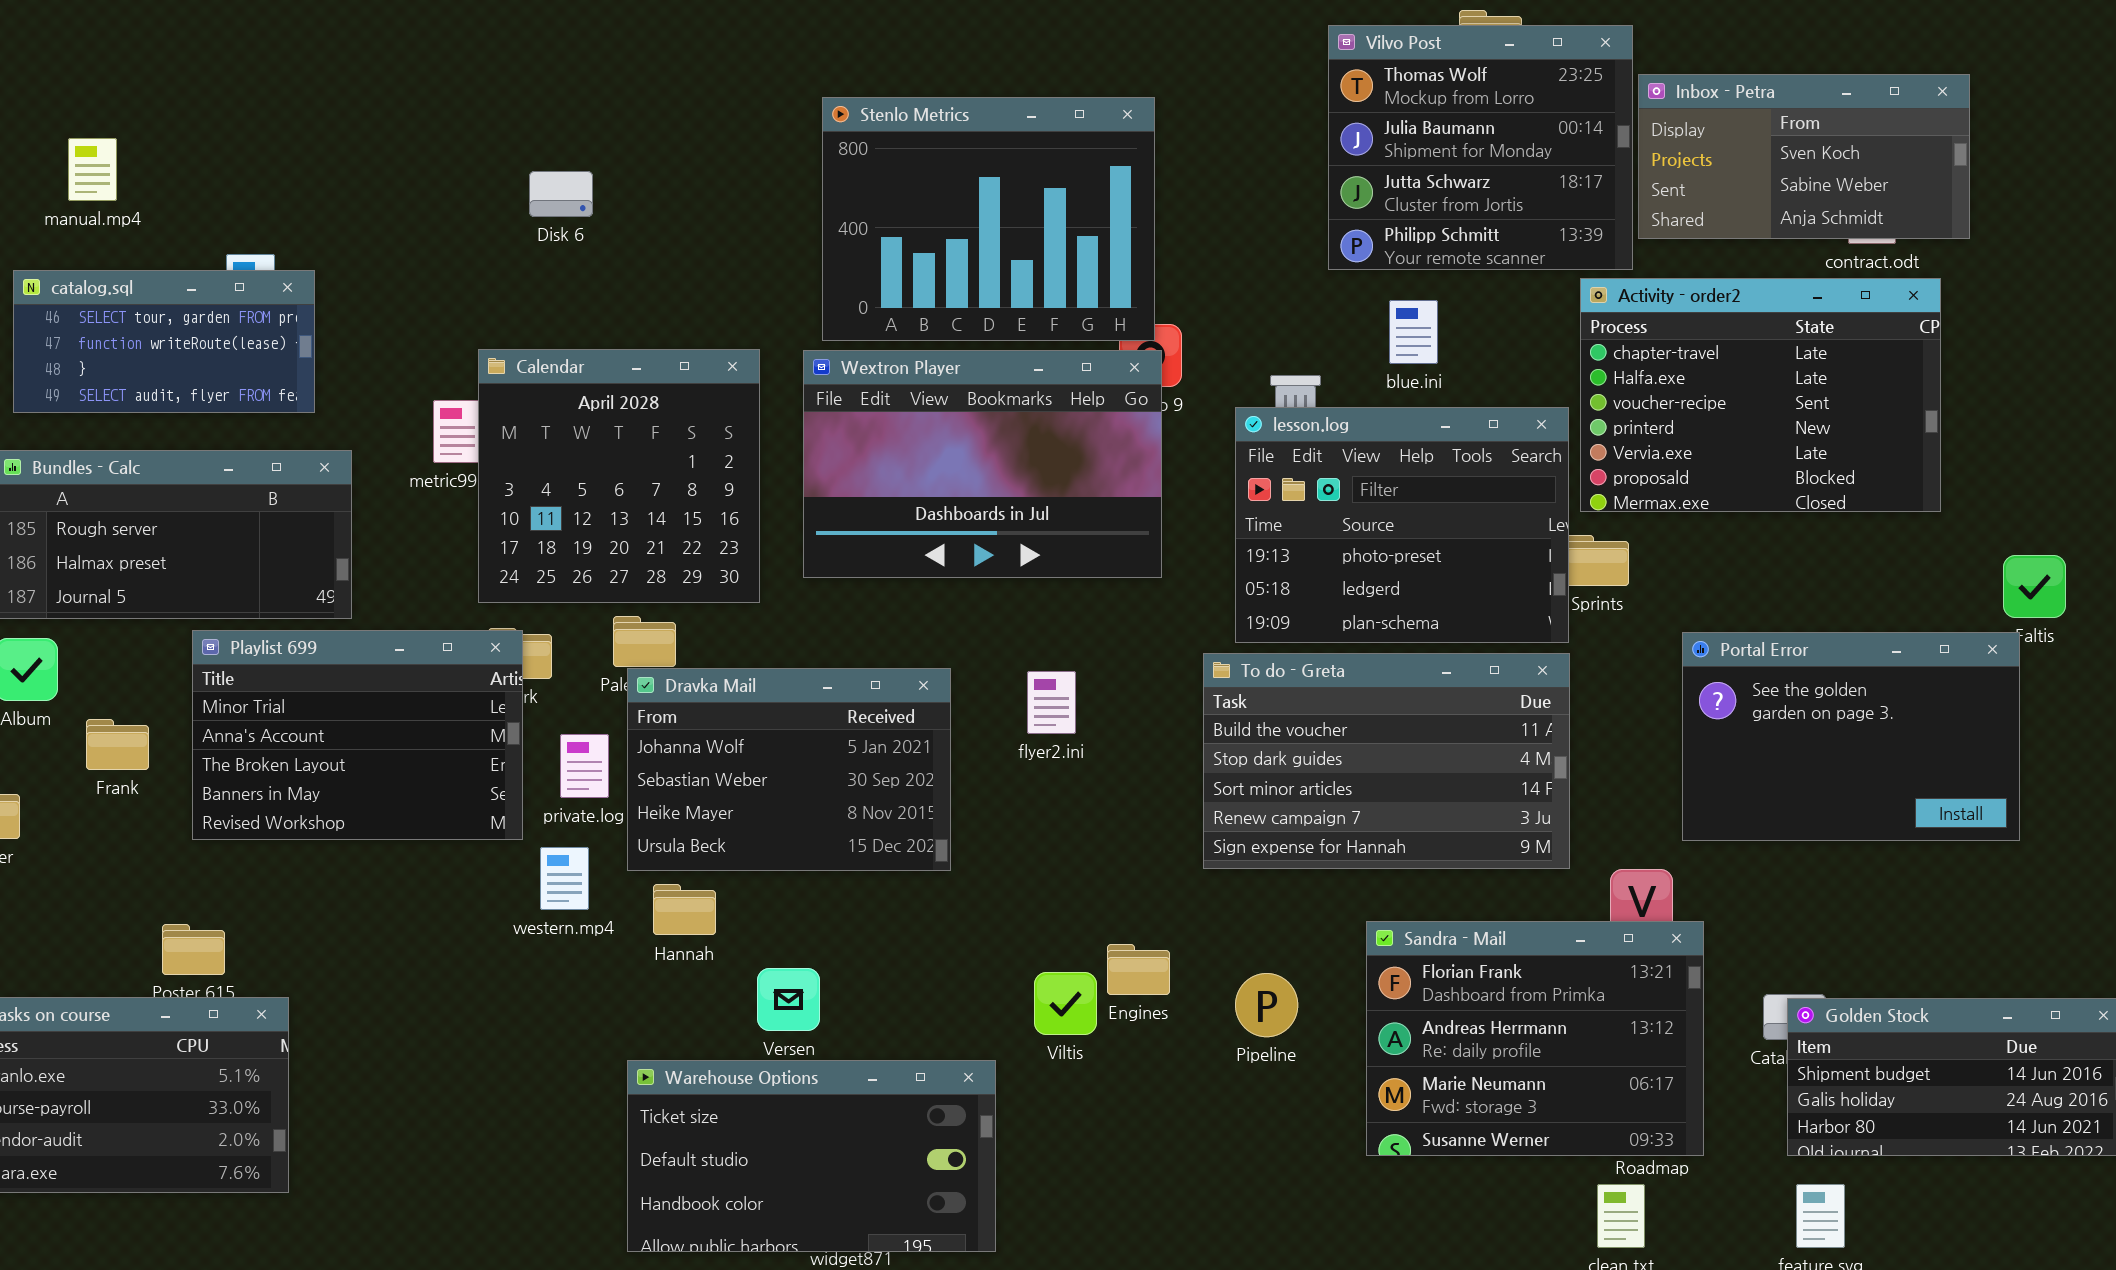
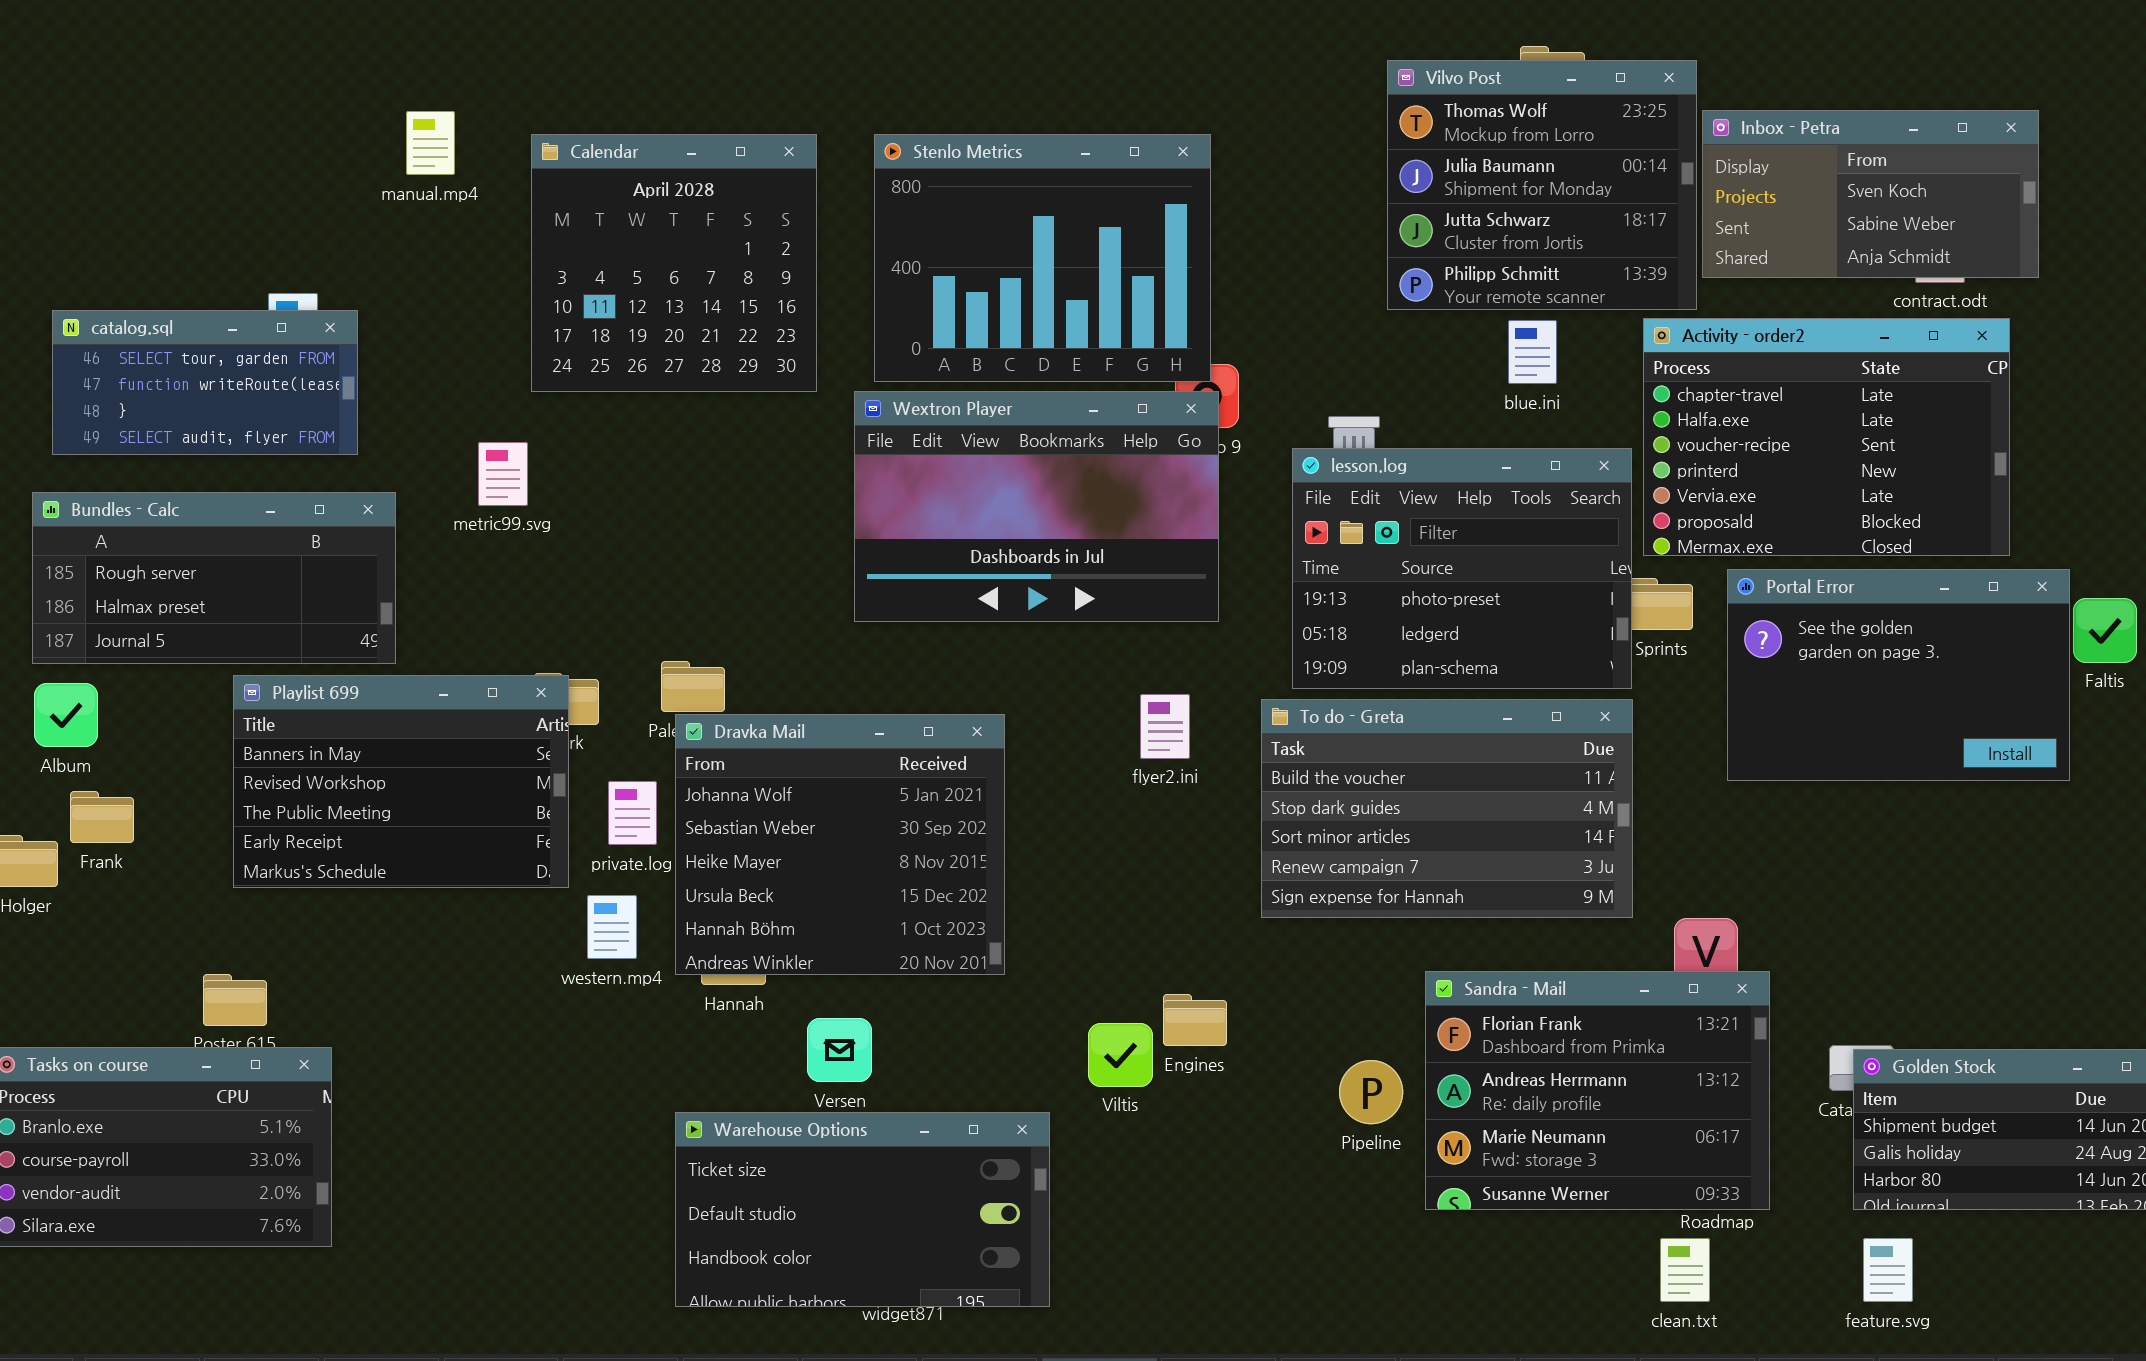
manual.mp4: [68,138,117,201] -> [406,111,455,175], moved
blue.ini: [1389,300,1438,364] -> [1508,320,1557,384], moved
Calendar: [478,349,760,603] -> [531,134,817,392], moved
Playlist 699: [192,630,523,840] -> [233,675,569,888], scrolled down 3 rows
Portal Error: [1682,632,2020,841] -> [1727,569,2070,781], moved
Dravka Mail: [627,668,951,871] -> [675,714,1005,975], resized
flyer2.ini: [1027,671,1076,734] -> [1140,694,1190,759], moved
Frank: [86,719,149,770] -> [70,791,134,843], moved
Pipeline: [1235,973,1298,1037] -> [1339,1060,1403,1124], moved

